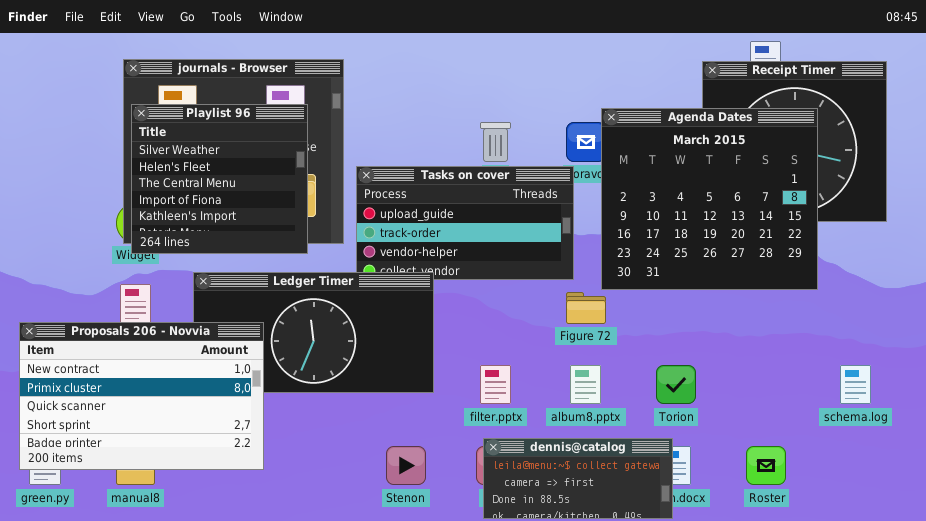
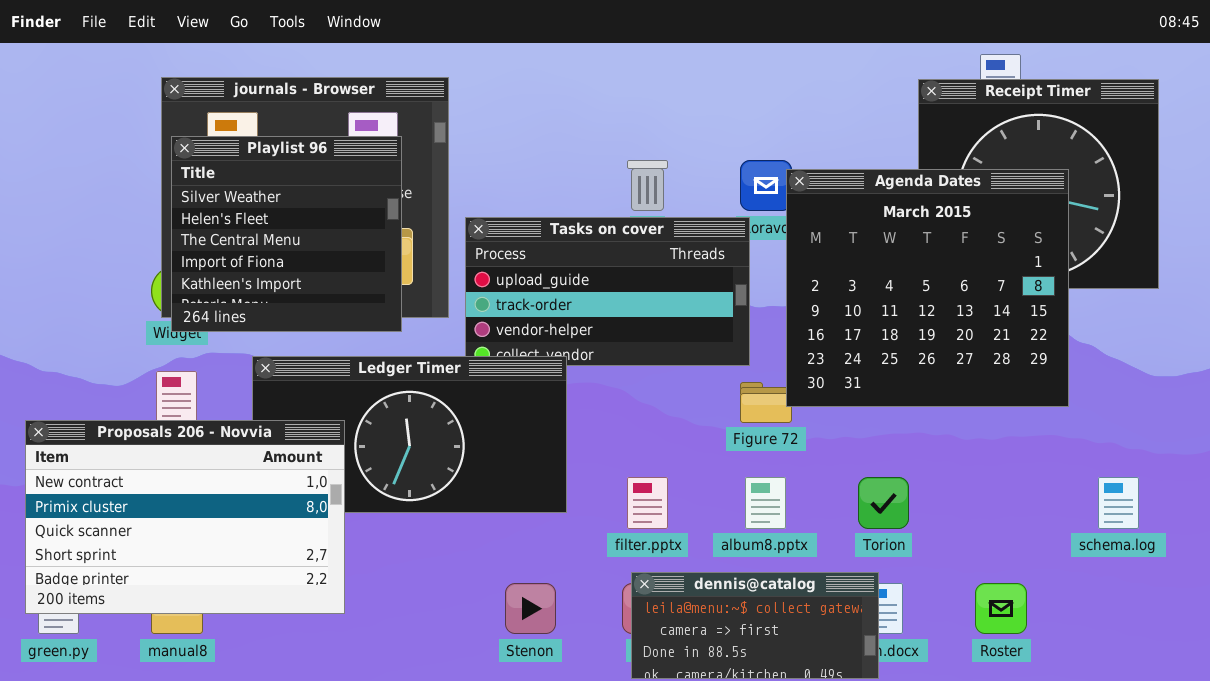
Agenda Dates: [601,108,818,290] -> [786,169,1069,407], moved

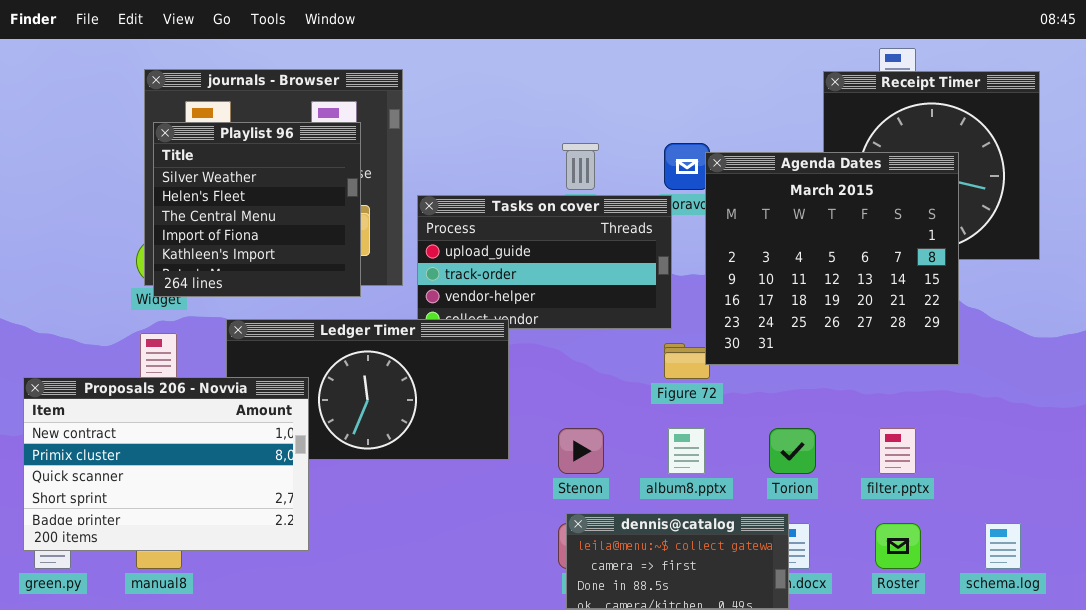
filter.pptx: [627,477,668,529] -> [879,428,916,474], moved
schema.log: [1098,477,1139,529] -> [985,523,1021,569], moved
Stenon: [505,583,556,634] -> [558,428,604,474], moved

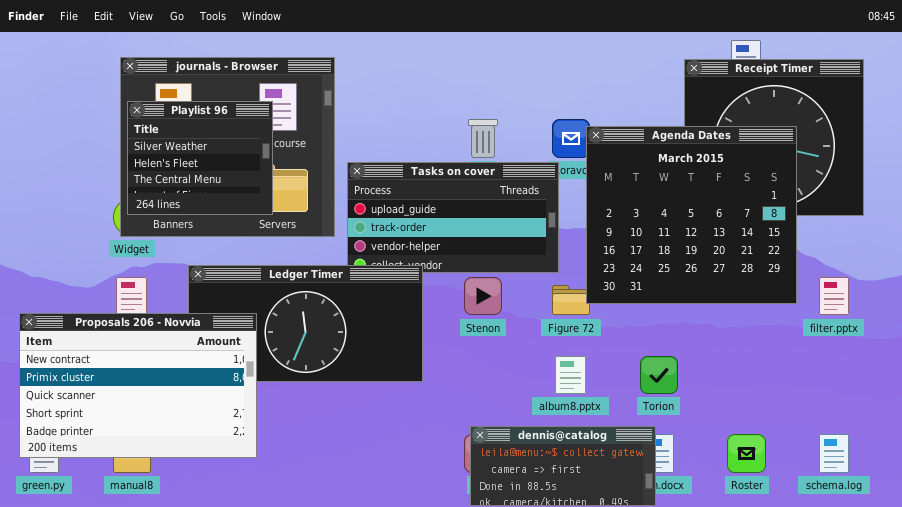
Playlist 96: [153,122,361,297] -> [127,101,273,215], resized
Stenon: [558,428,604,474] -> [464,277,502,315], moved
filter.pptx: [879,428,916,474] -> [819,277,849,315], moved

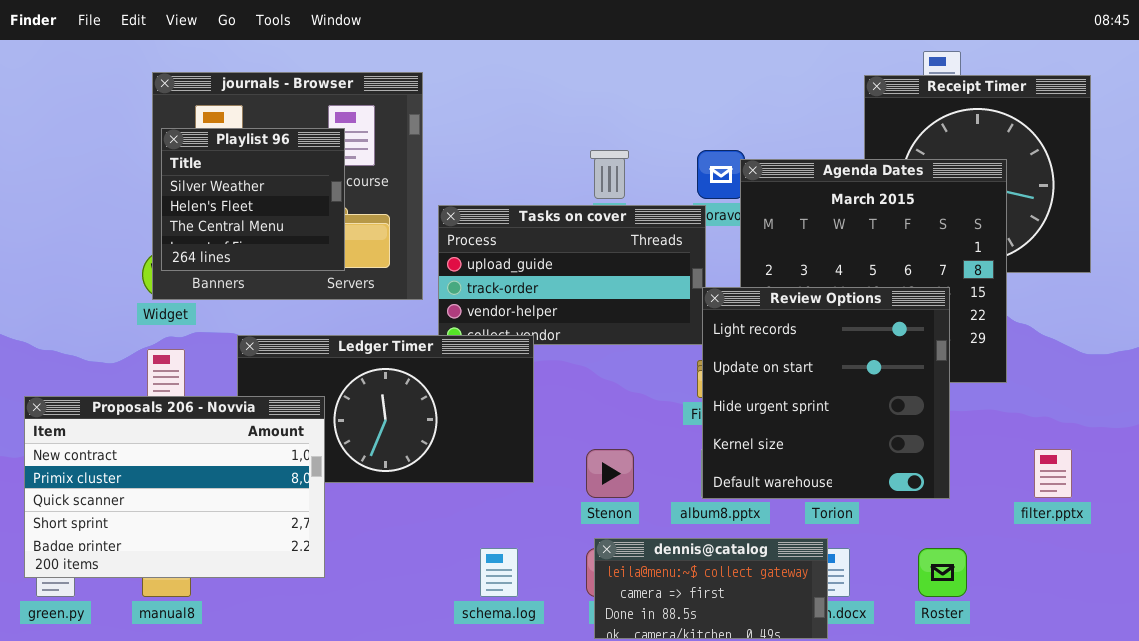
Review Options: none -> [702,287,950,499], opened
Stenon: [464,277,502,315] -> [586,449,634,498], moved
filter.pptx: [819,277,849,315] -> [1034,449,1072,498], moved
schema.log: [819,434,849,473] -> [480,548,518,597], moved

